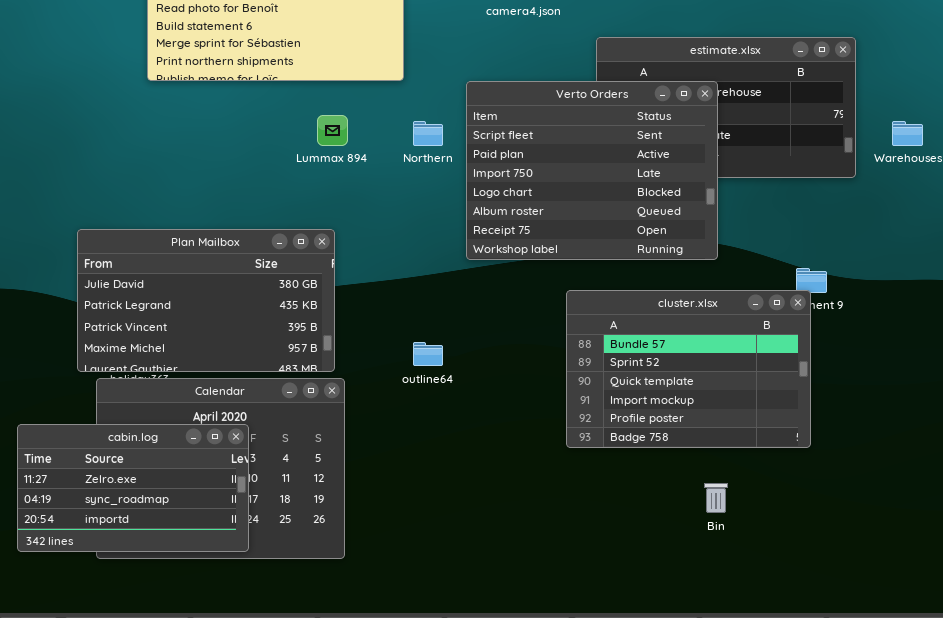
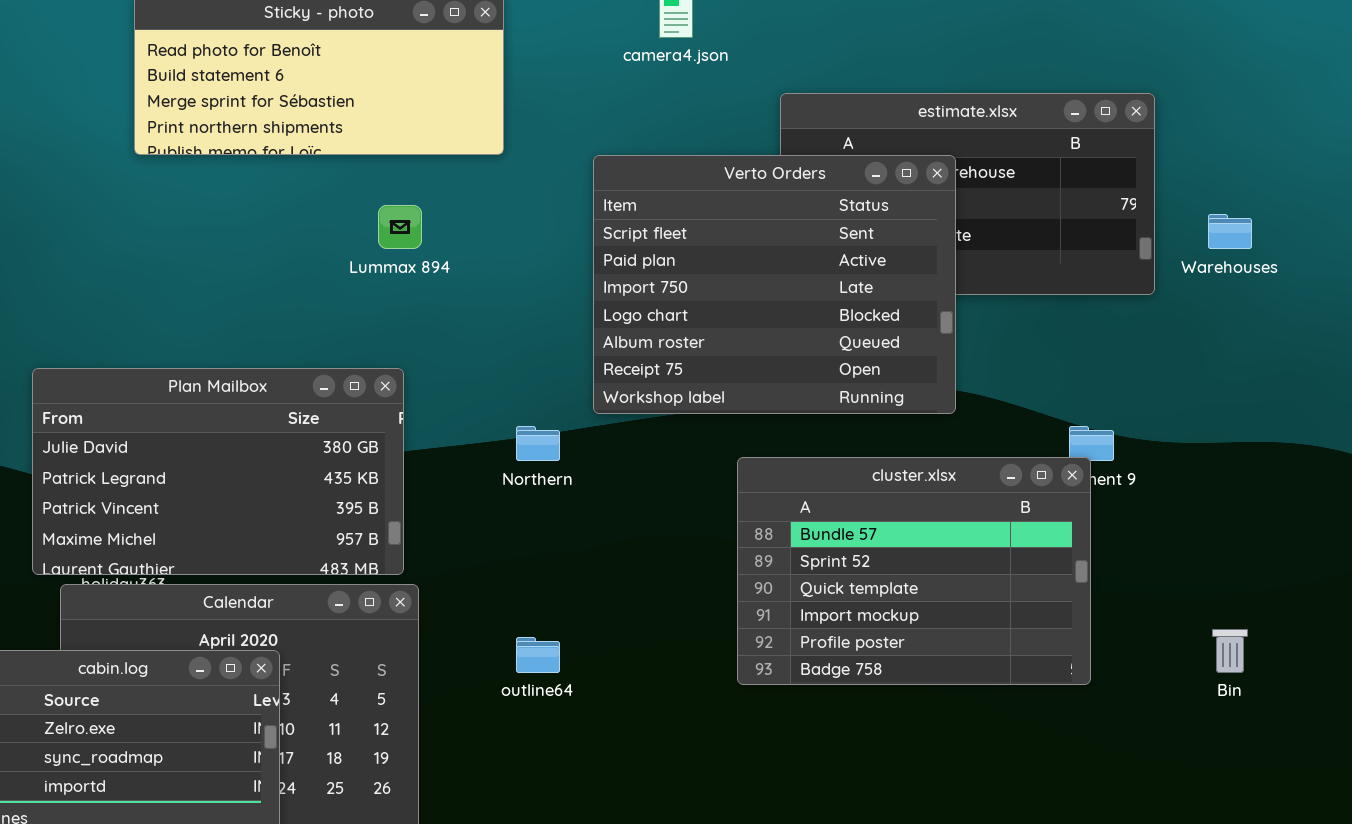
Northern: [413,121,443,146] -> [516,426,560,461], moved
outline64: [413,342,443,366] -> [516,637,560,673], moved
Bin: [704,483,728,513] -> [1212,629,1248,673], moved

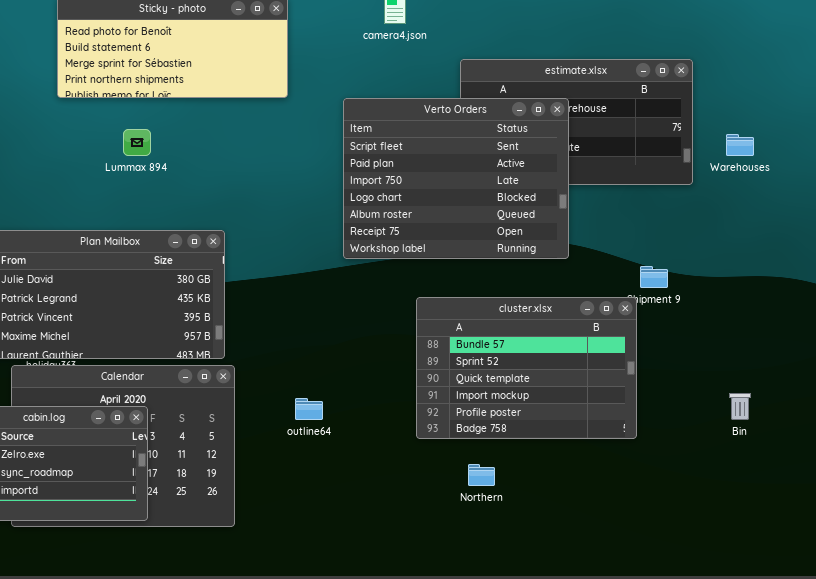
Lummax 894: [378,205,422,249] -> [123,129,151,156], moved
Northern: [516,426,560,461] -> [468,464,495,486], moved
cluster.xlsx: [737,457,1091,685] -> [416,297,637,439], moved

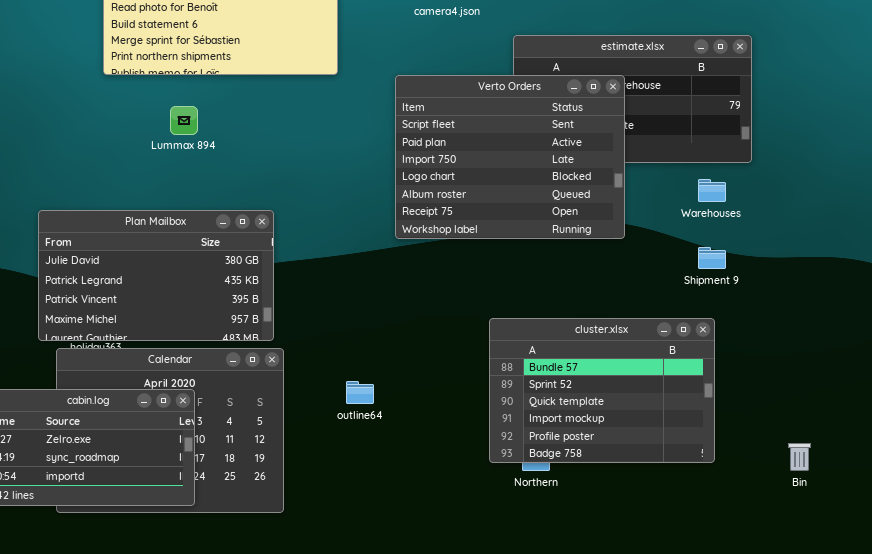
Warehouses: [726,134,754,156] -> [698,179,726,202], moved
cluster.xlsx: [416,297,637,439] -> [489,318,715,463], moved
Bin: [729,393,751,420] -> [788,443,811,471], moved

